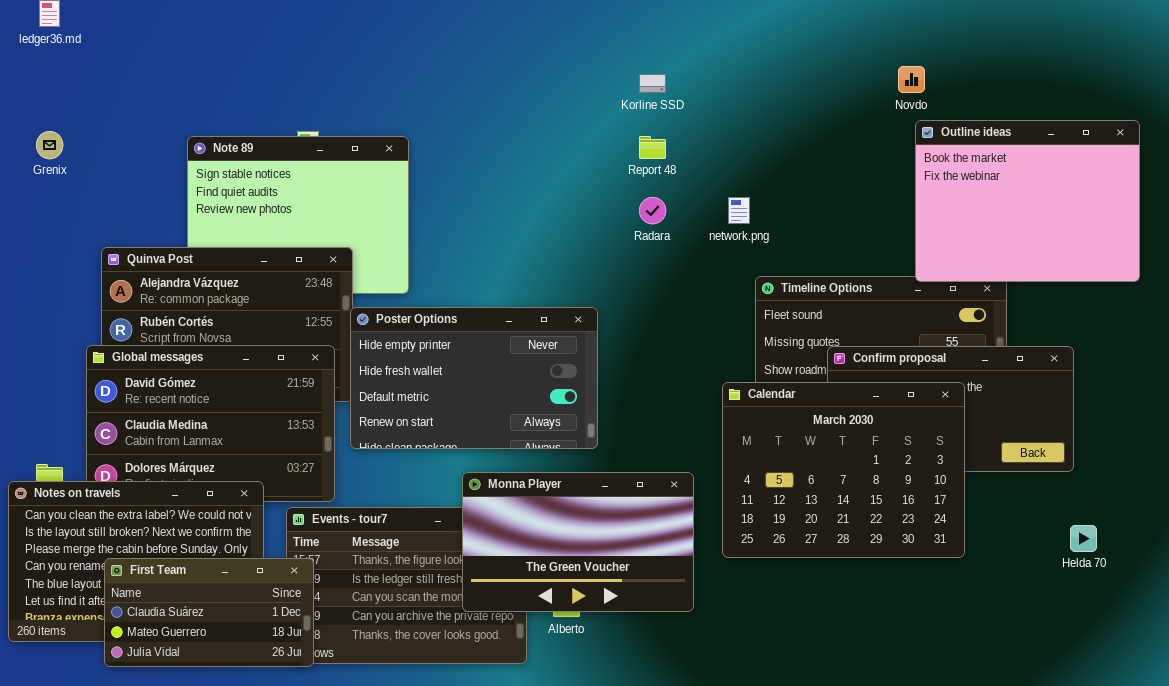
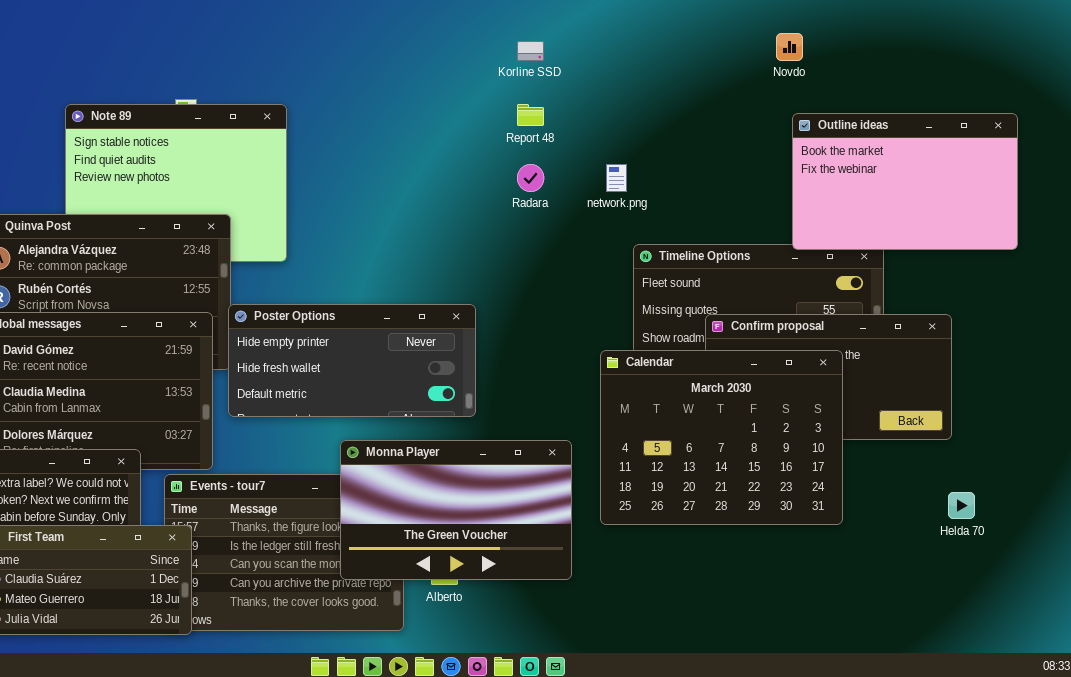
Outline ideas: [915,120,1140,282] -> [792,113,1018,250], resized
Poster Options: [350,307,598,449] -> [228,304,476,417], resized

